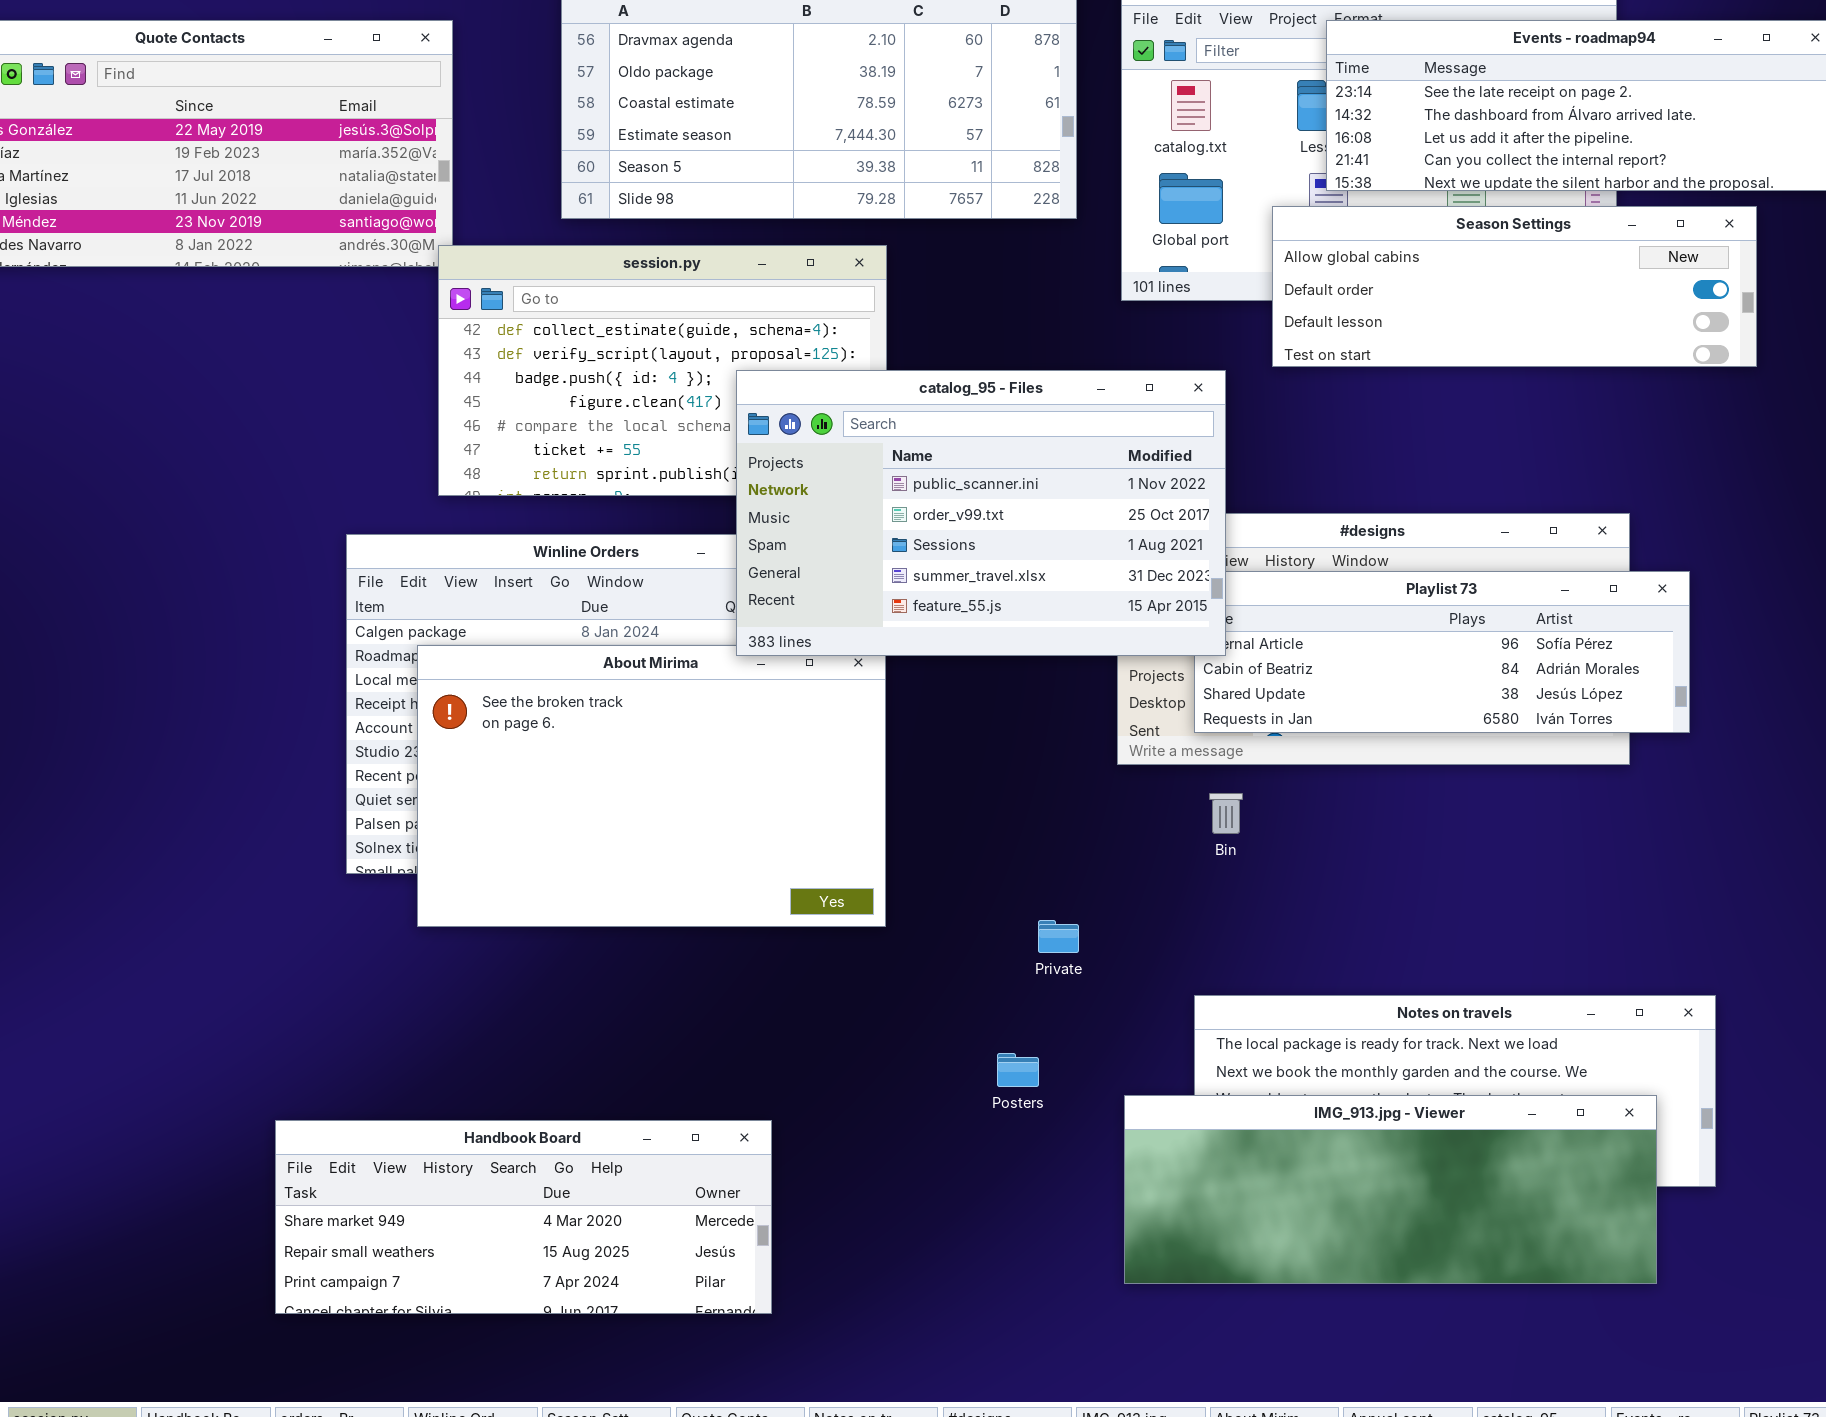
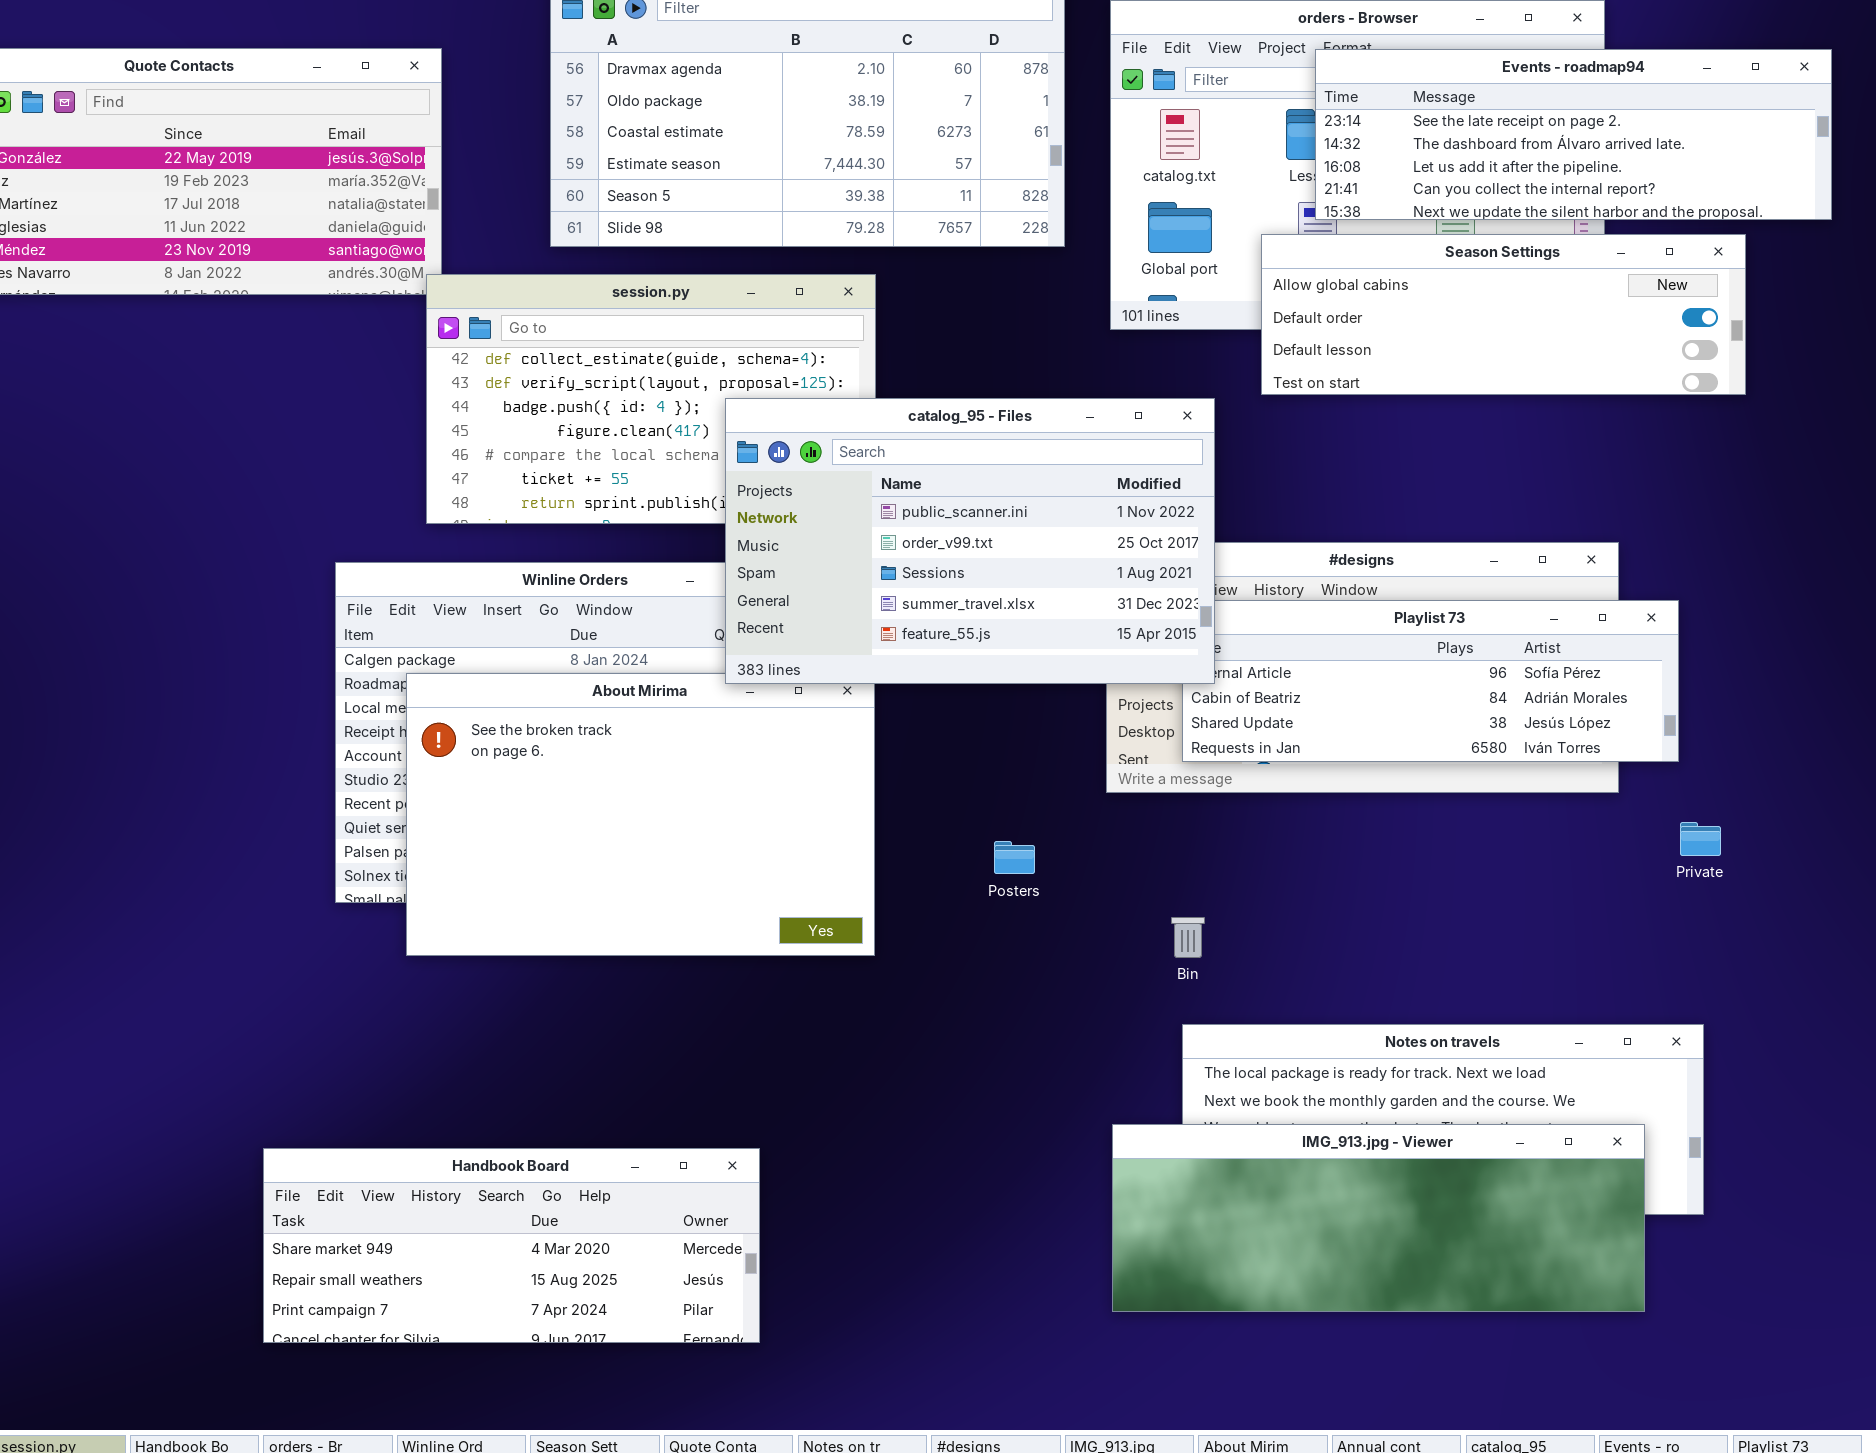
Bin: [1209,793,1243,834] -> [1171,917,1205,958], moved
Private: [1038,920,1079,953] -> [1680,822,1721,856], moved
Posters: [997,1053,1039,1087] -> [994,841,1035,874], moved

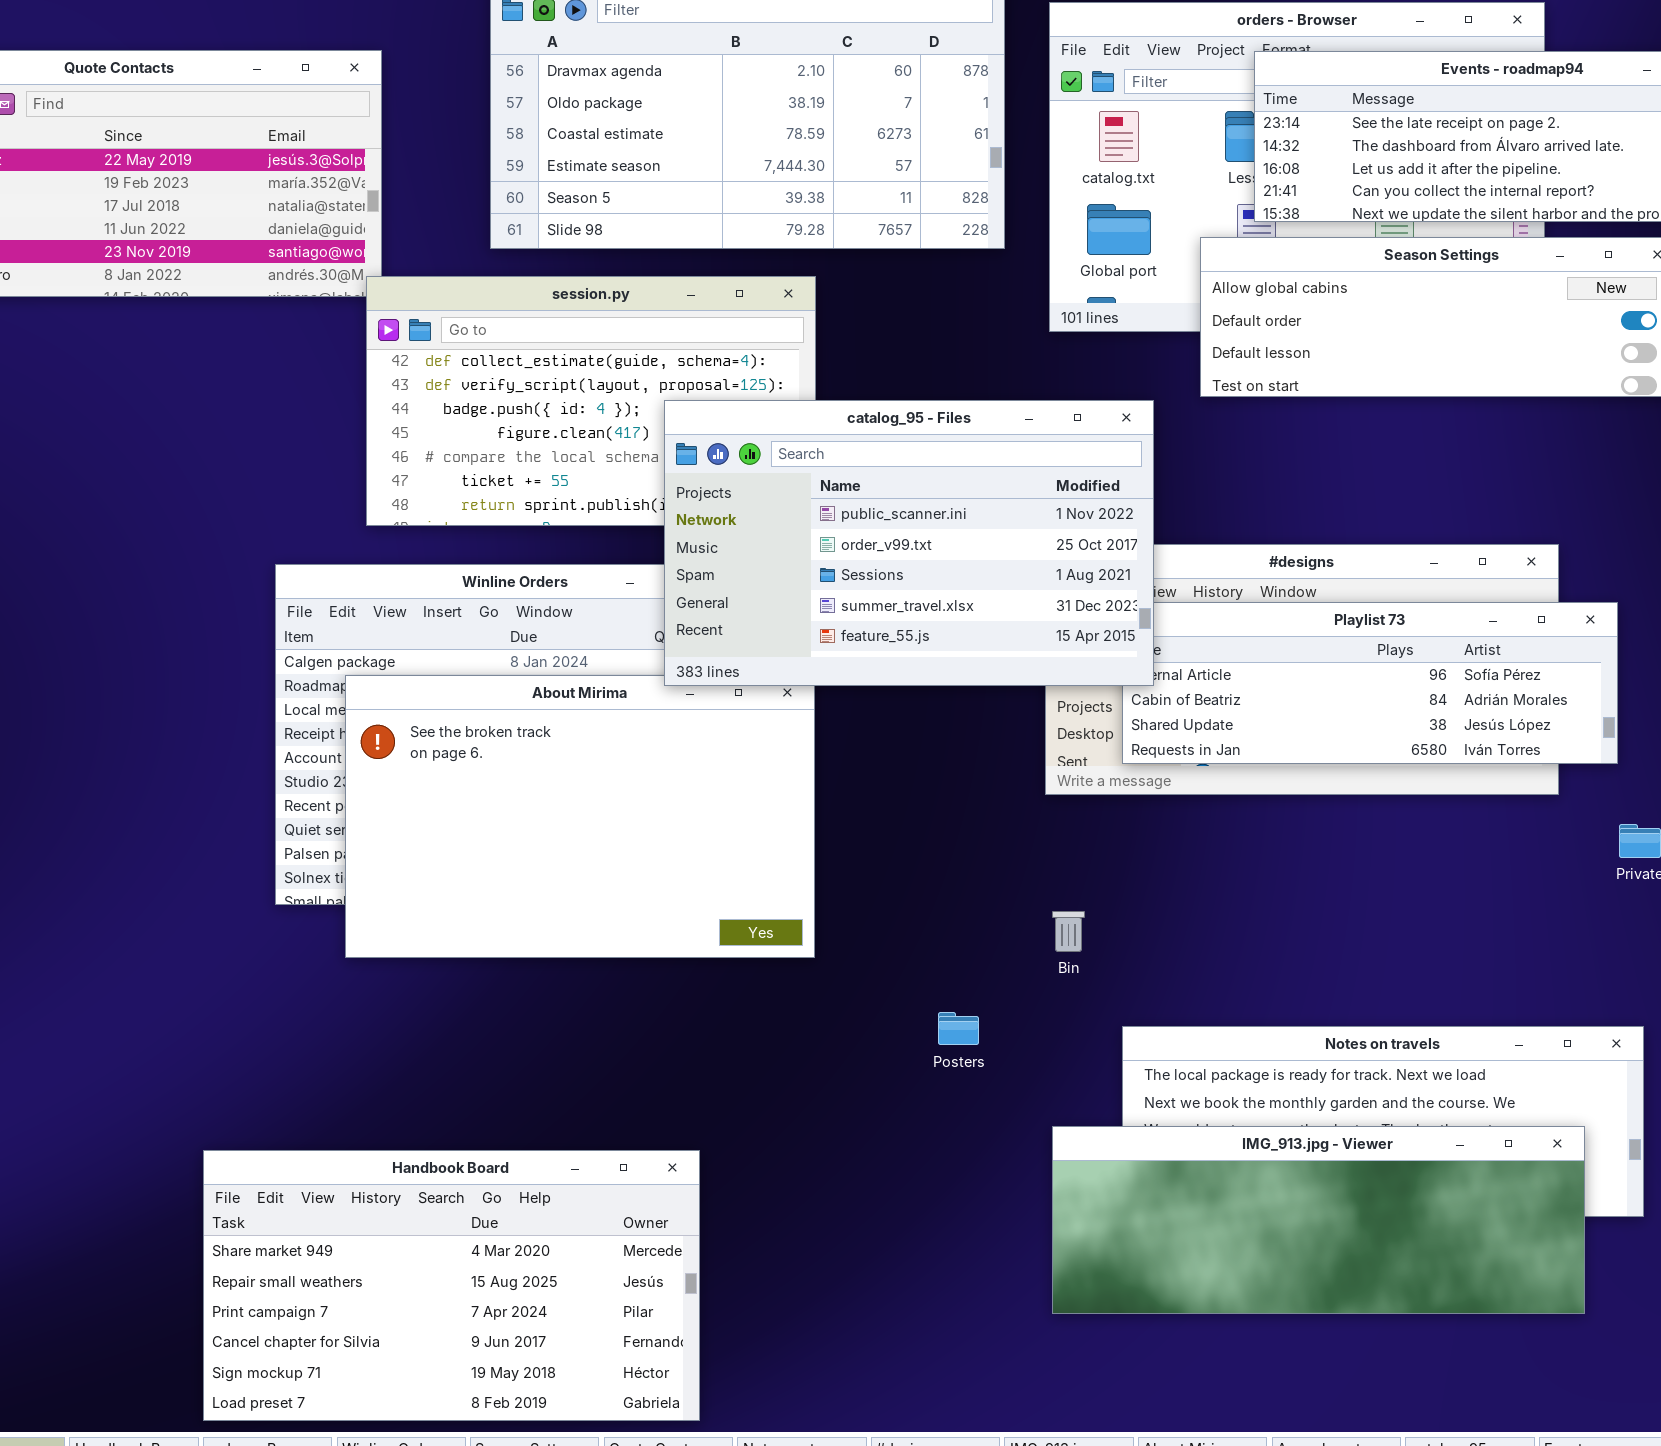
Posters: [994,841,1035,874] -> [938,1012,979,1045], moved
Bin: [1171,917,1205,958] -> [1052,911,1085,952], moved
Handbook Board: [263,1148,760,1343] -> [203,1150,700,1421], resized

